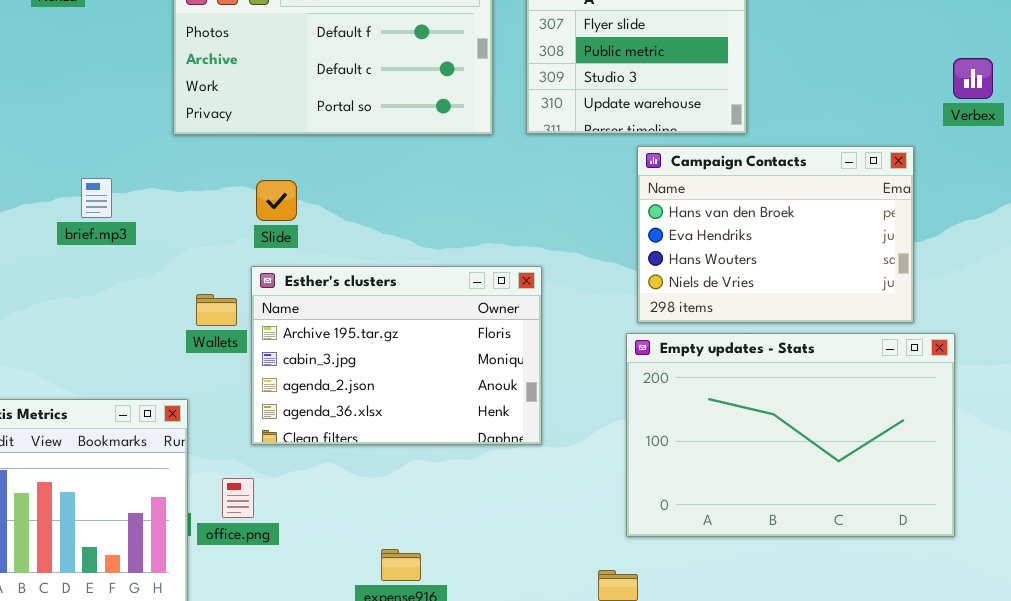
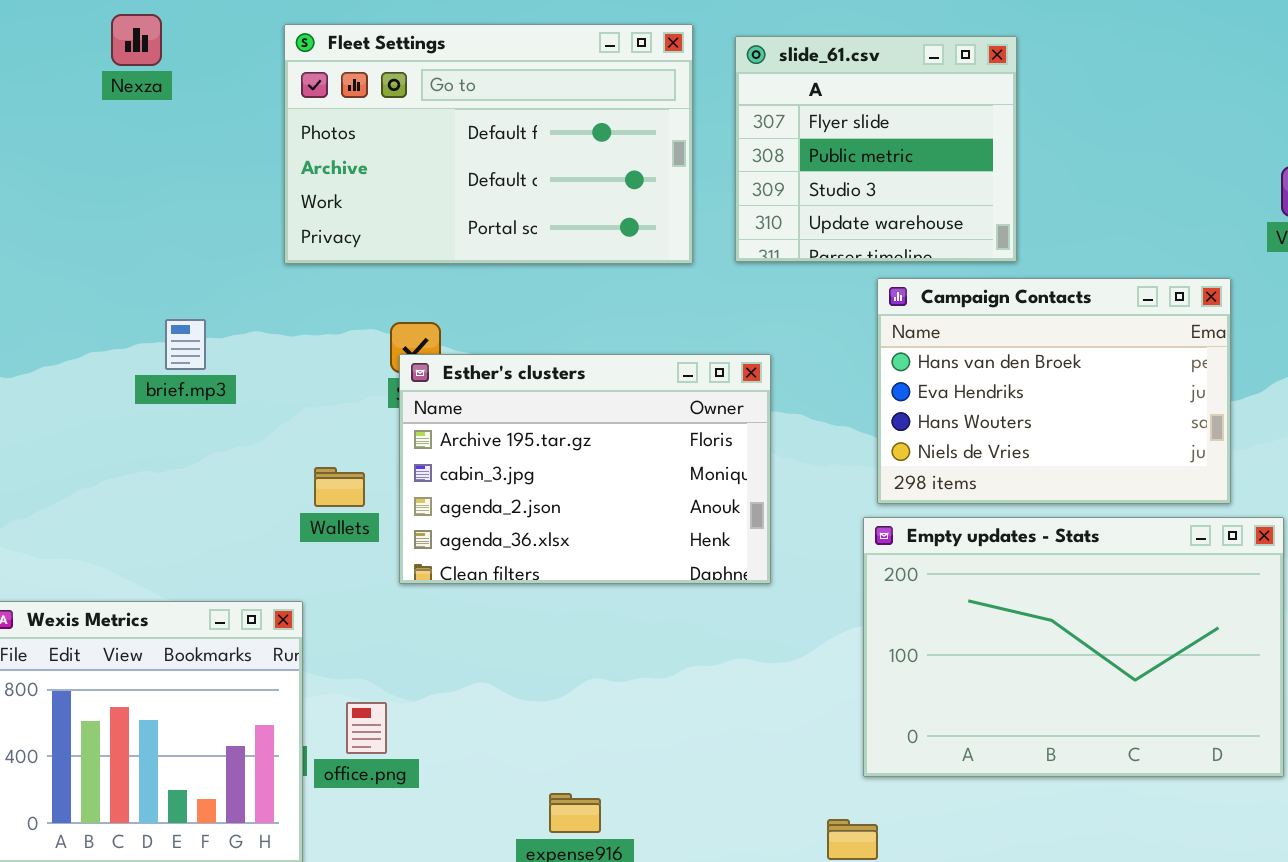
Esther's clusters: [251,266,542,445] -> [399,354,771,584], moved

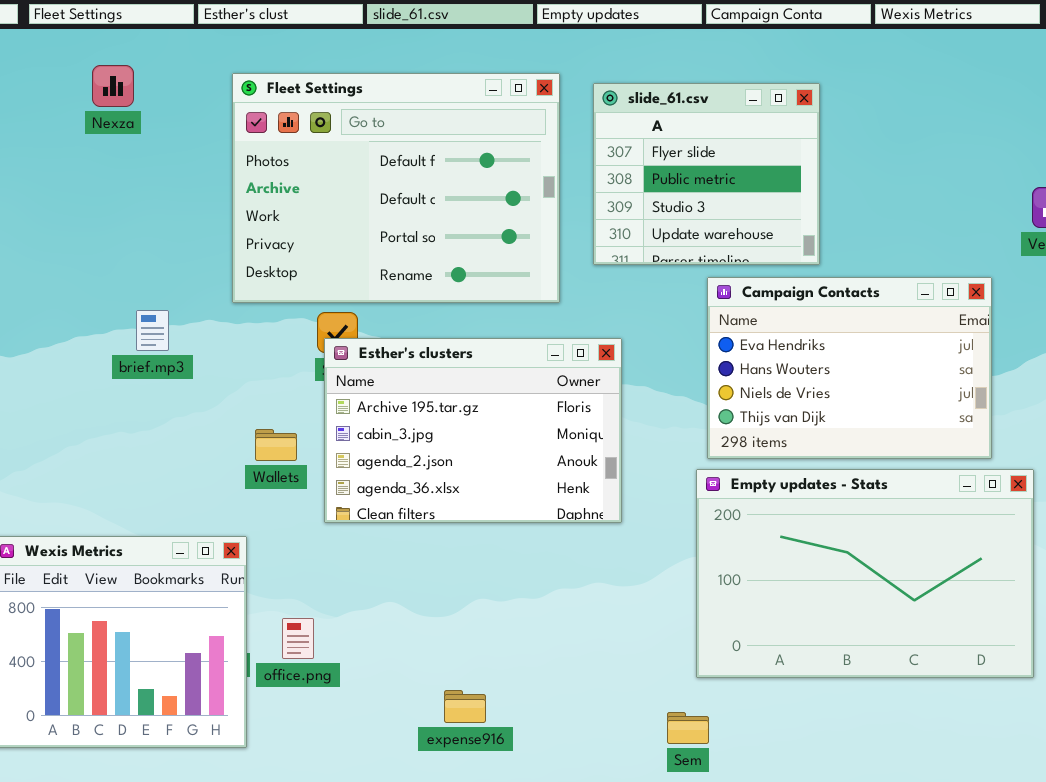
Fleet Settings: [284,24,693,264] -> [232,73,560,303], resized
Campaign Contacts: [877,278,1231,504] -> [707,277,992,459], scrolled down 1 row

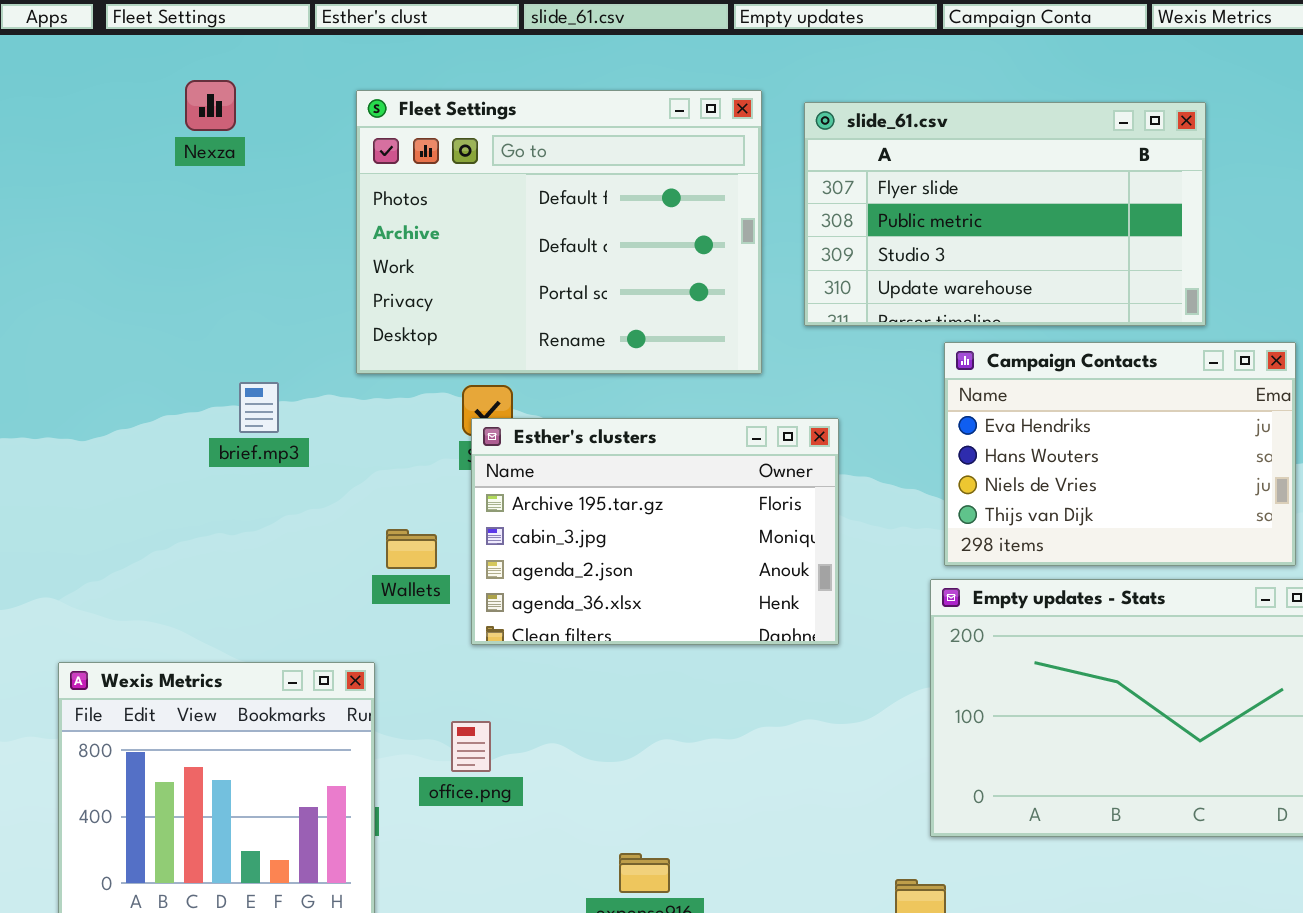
slide_61.csv: [593,83,820,265] -> [804,102,1206,326], resized
office.png: [282,618,314,659] -> [451,721,491,772], moved

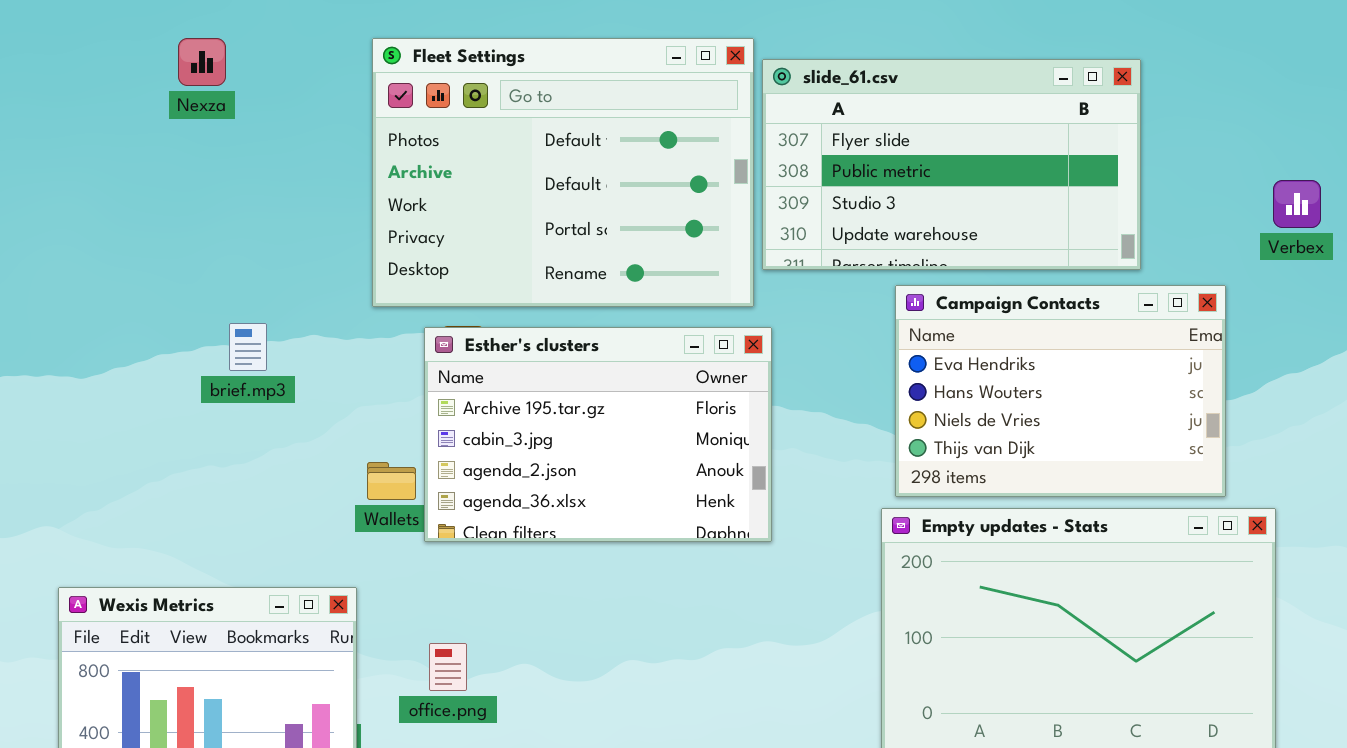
Fleet Settings: [356,90,762,374] -> [372,38,754,307], moved
Esther's clusters: [471,418,839,645] -> [424,327,772,542], moved

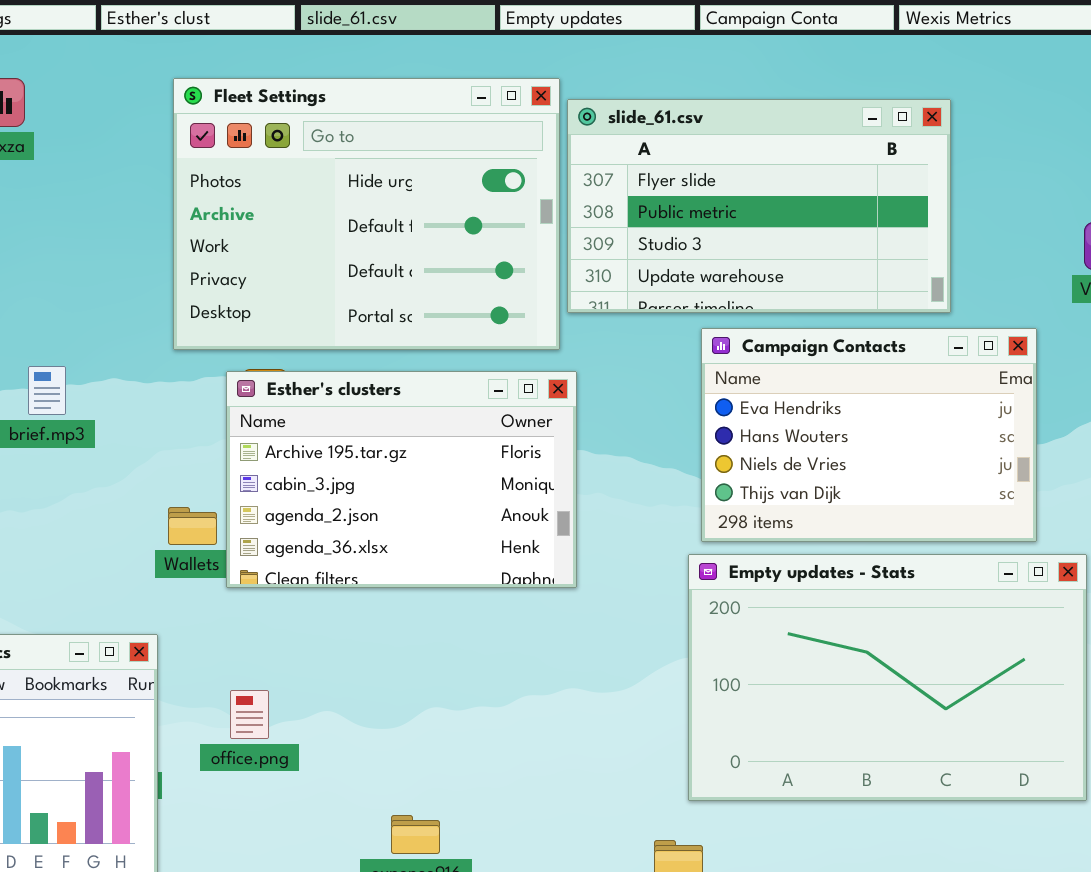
Fleet Settings: [372,38,754,307] -> [173,78,560,350], scrolled up 1 row

